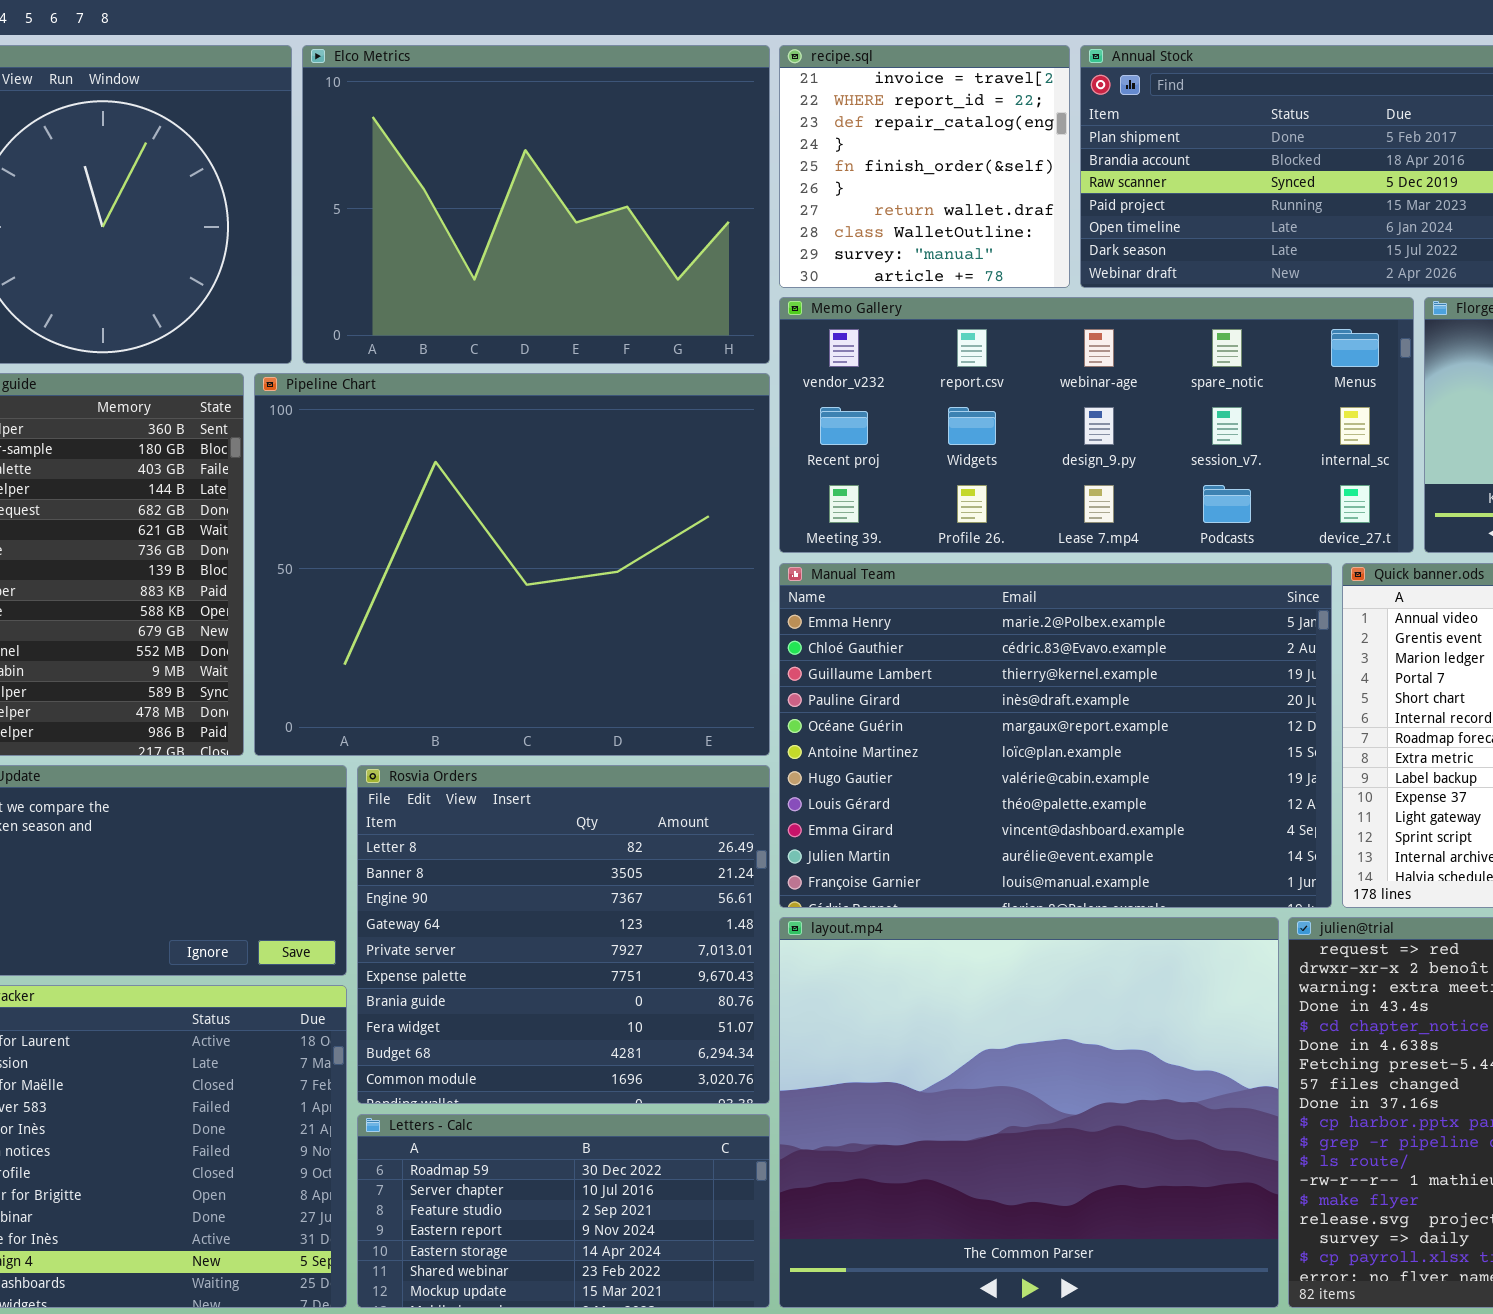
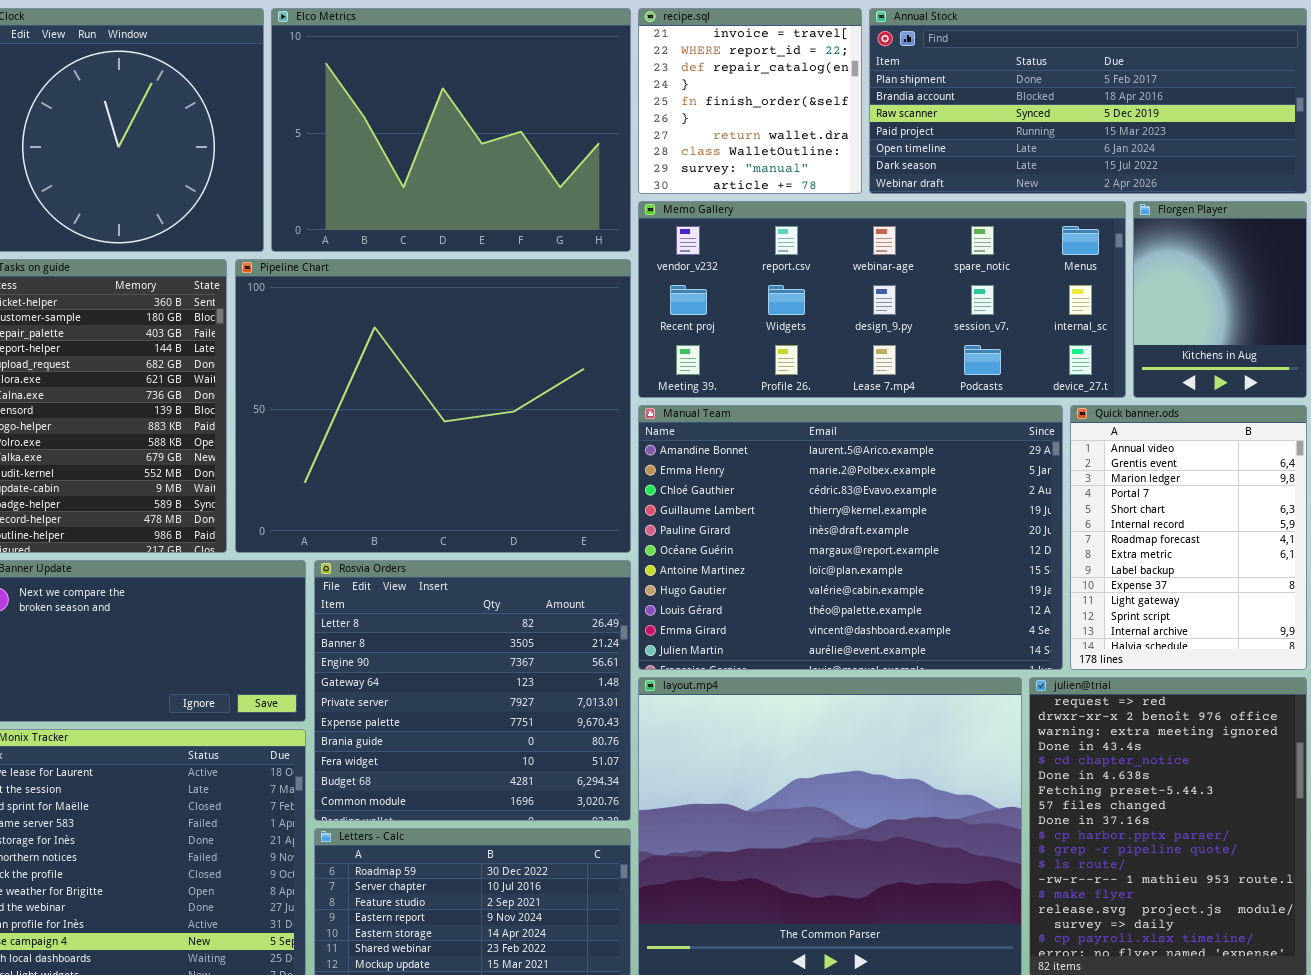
Manual Team: [779,563,1332,908] -> [638,405,1063,670], scrolled up 1 row

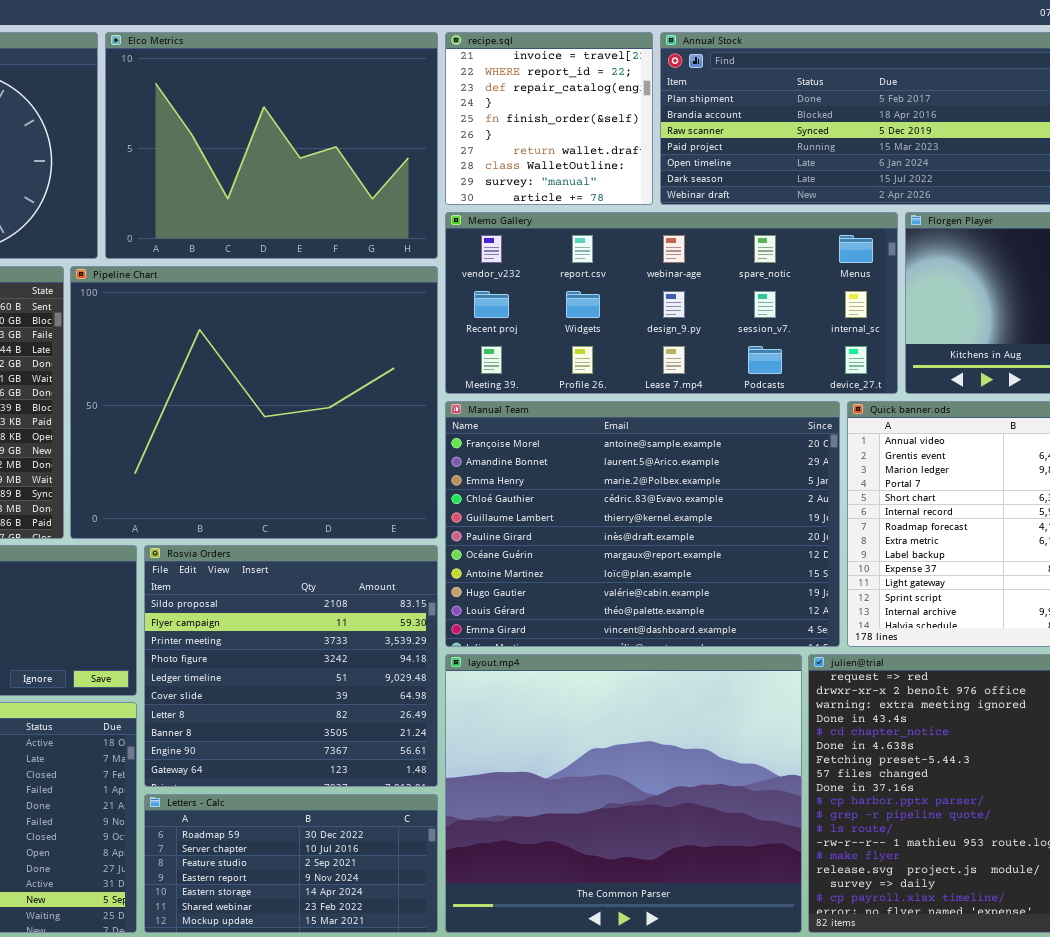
Manual Team: [638,405,1063,670] -> [445,401,840,647], scrolled up 1 row
Rosvia Orders: [314,560,631,821] -> [144,545,438,787], scrolled up 6 rows

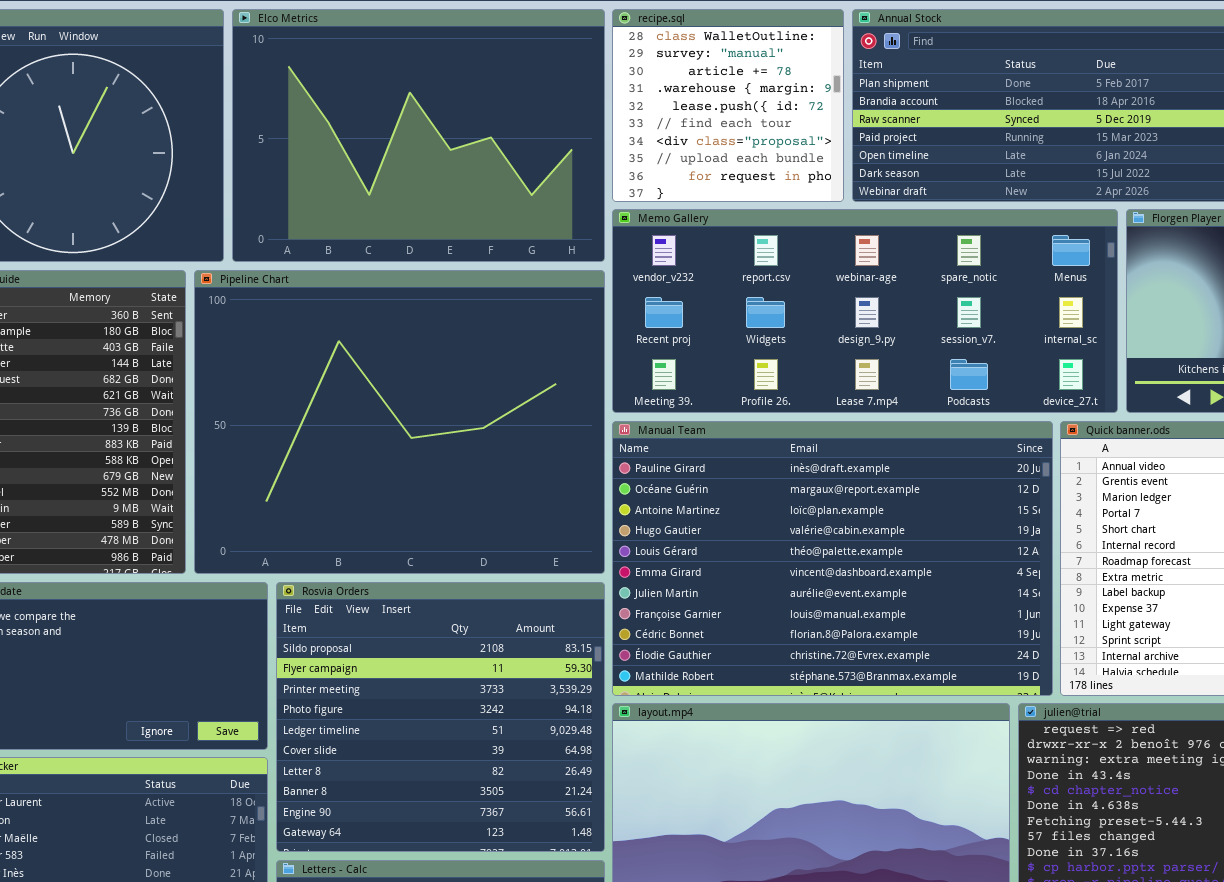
recipe.sql: [445,32,653,205] -> [612,9,844,202], scrolled down 7 rows
Manual Team: [445,401,840,647] -> [612,421,1053,696], scrolled down 5 rows

